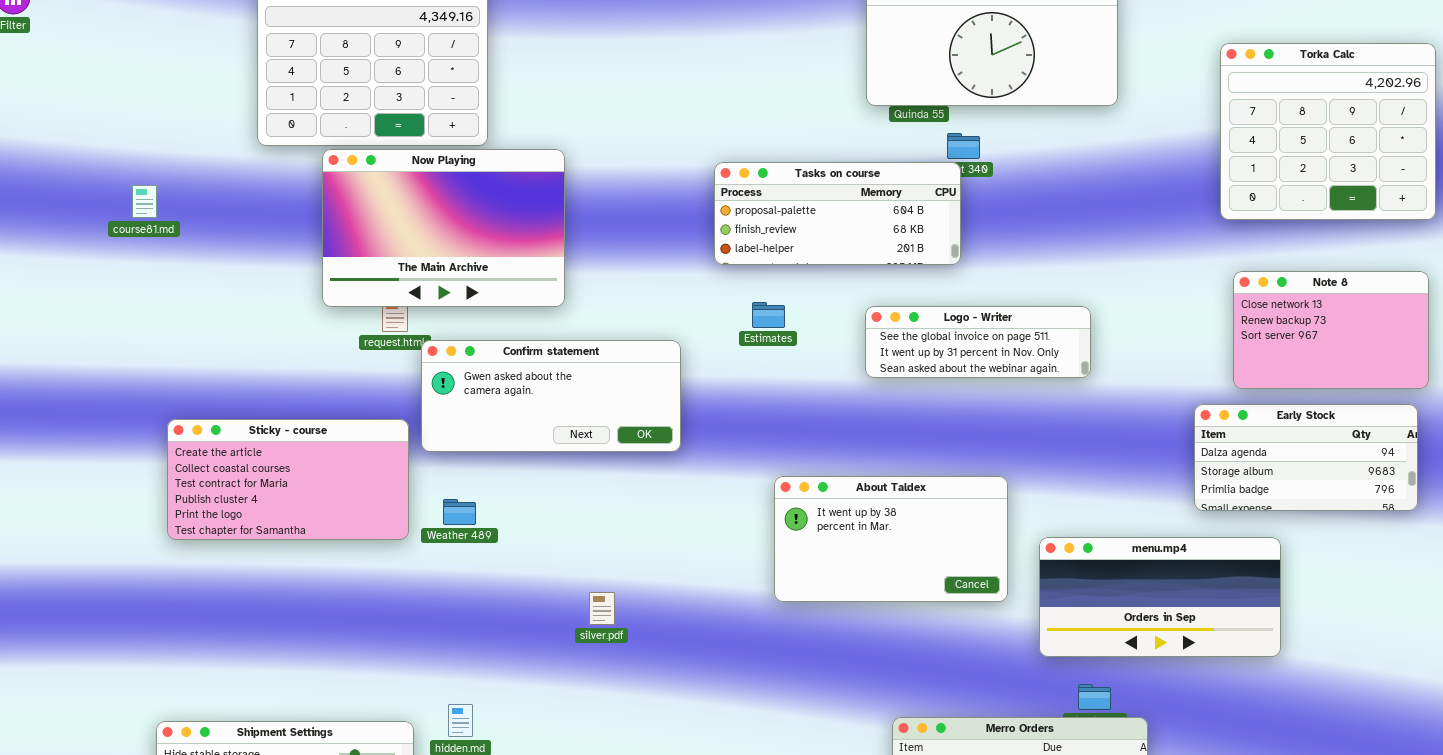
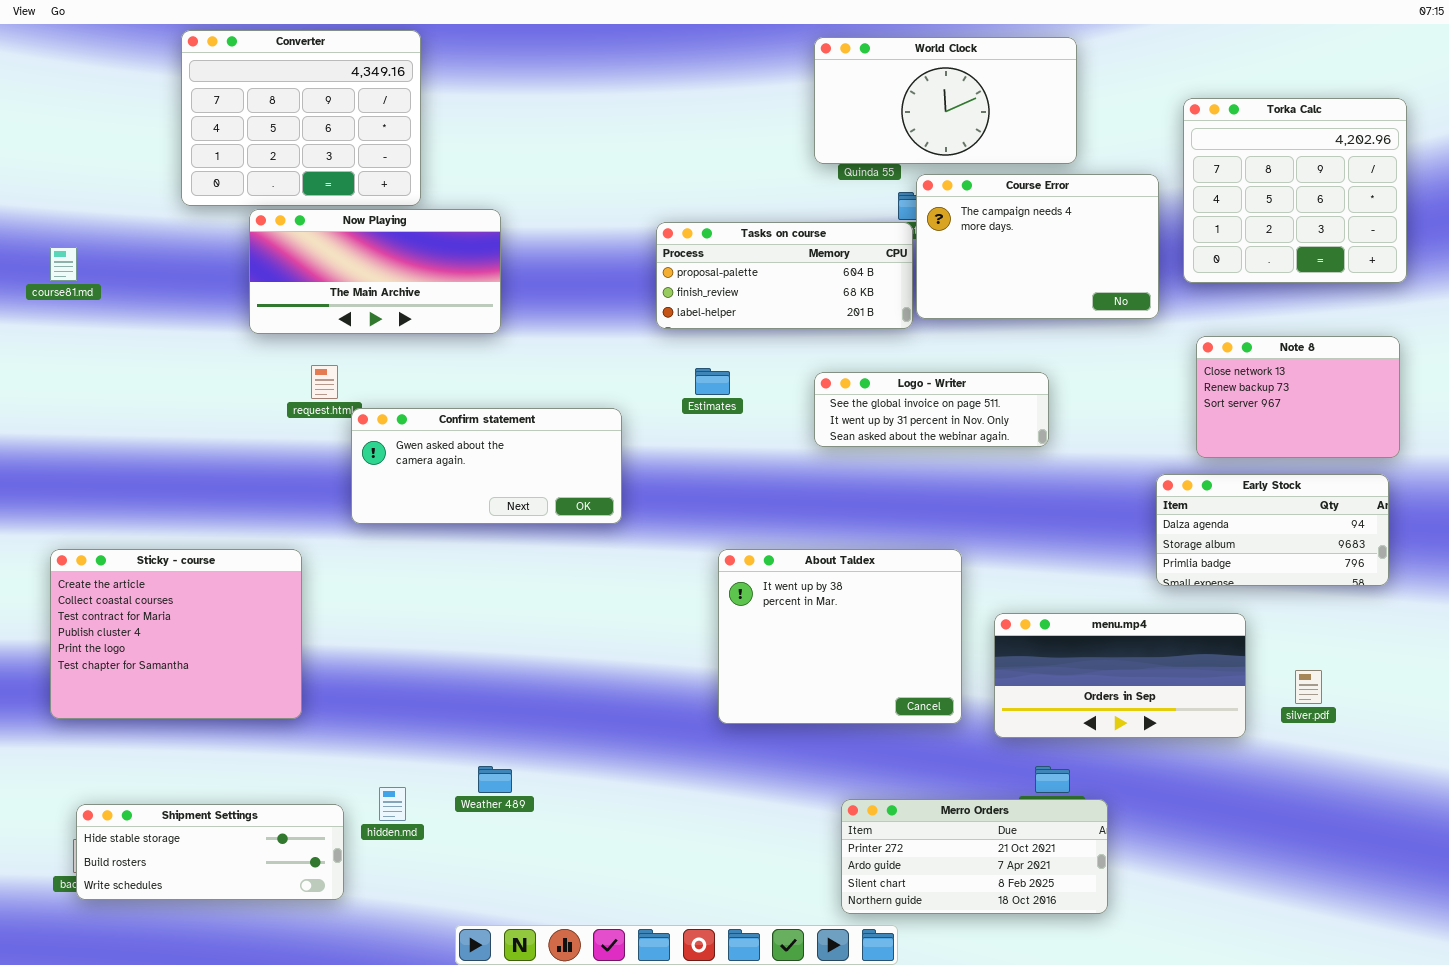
Course Error: none -> [916,174,1159,319], opened
Now Playing: [322,149,565,307] -> [249,209,501,334], resized
Sticky - course: [167,419,409,540] -> [50,549,302,719], moved, resized
About Taldex: [774,476,1008,602] -> [718,549,962,724], resized
Weather 489: [443,499,476,525] -> [478,766,512,793], moved
silver.pdf: [589,592,615,625] -> [1295,670,1322,704], moved

